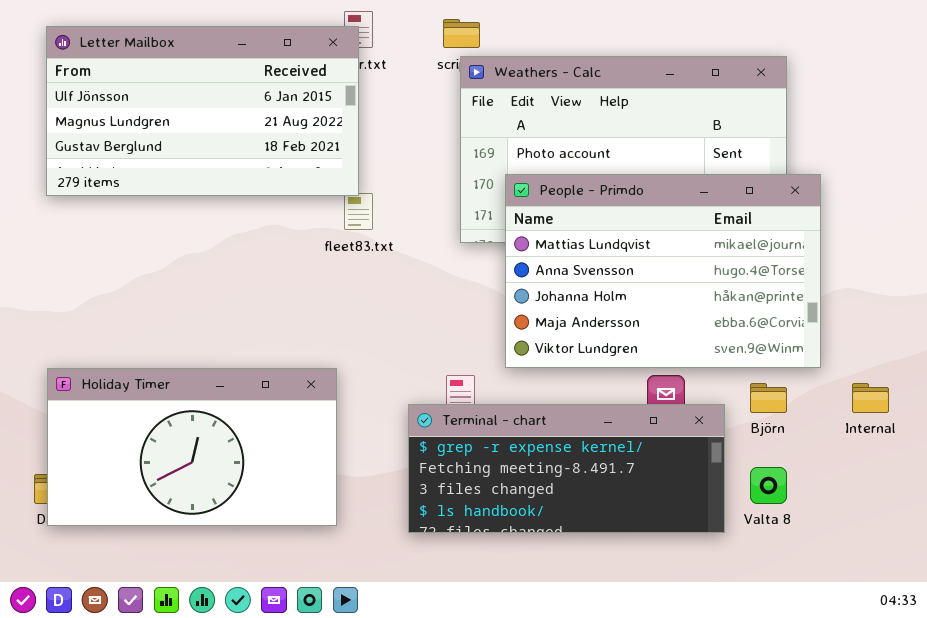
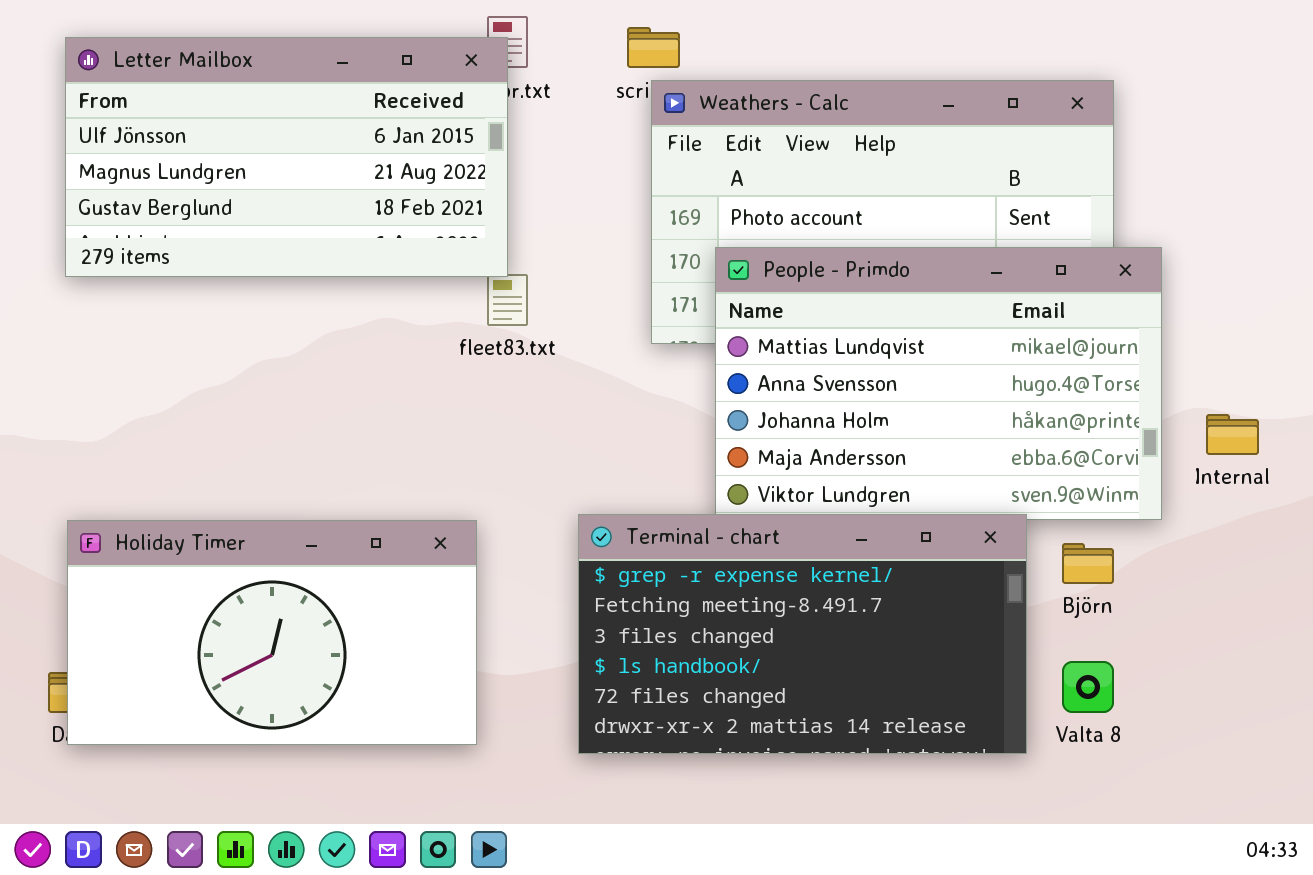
Internal: [852,383,889,413] -> [1206,414,1259,455], moved
Terminal - chart: [408,404,725,533] -> [578,514,1027,754], resized

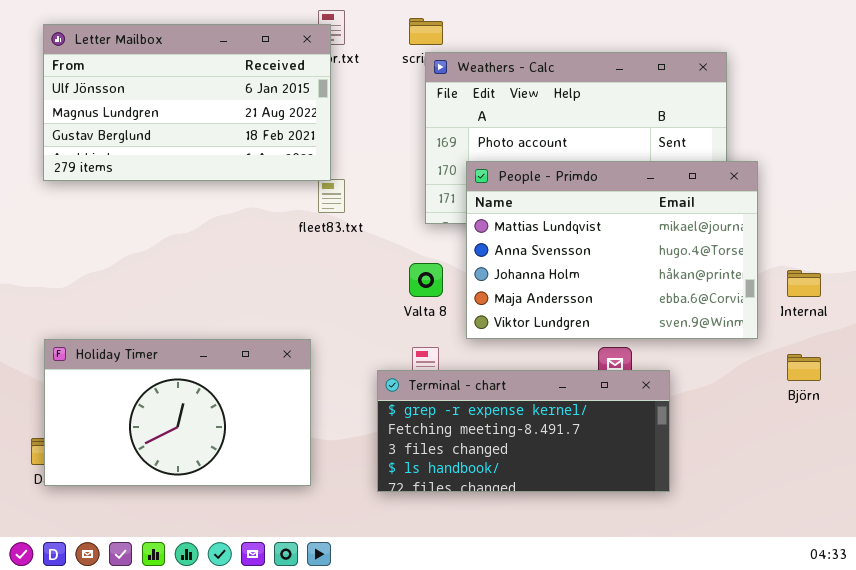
Terminal - chart: [578,514,1027,754] -> [377,370,670,492], resized
Björn: [1062,543,1114,584] -> [787,354,821,381], moved
Valta 8: [1062,661,1114,713] -> [409,263,443,297], moved

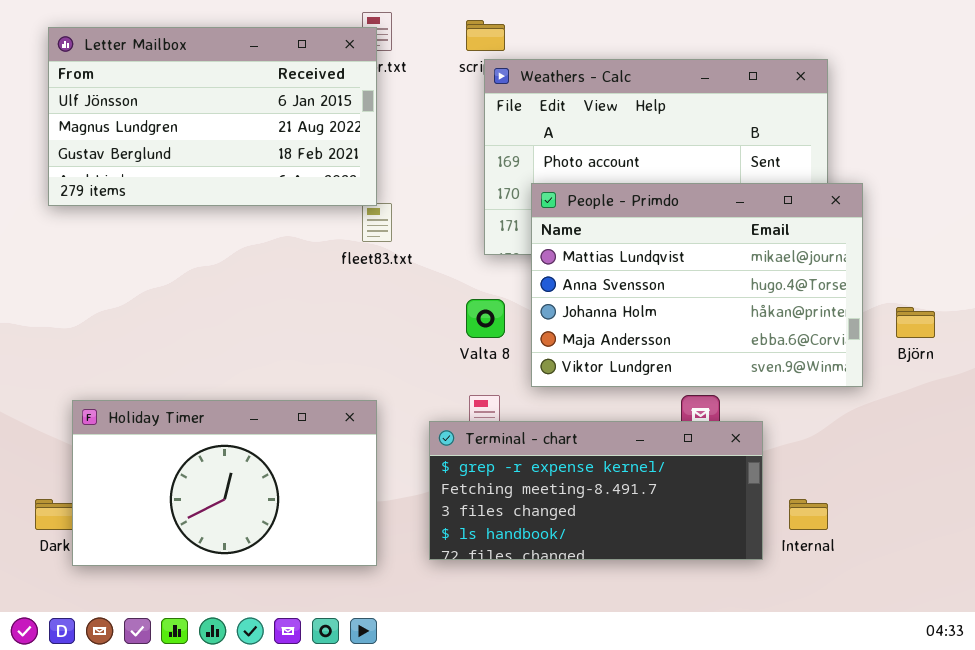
Internal: [787,270,821,297] -> [789,499,828,530], moved
Holiday Timer: [44,339,311,486] -> [72,400,377,566], moved
Björn: [787,354,821,381] -> [896,307,935,338], moved

